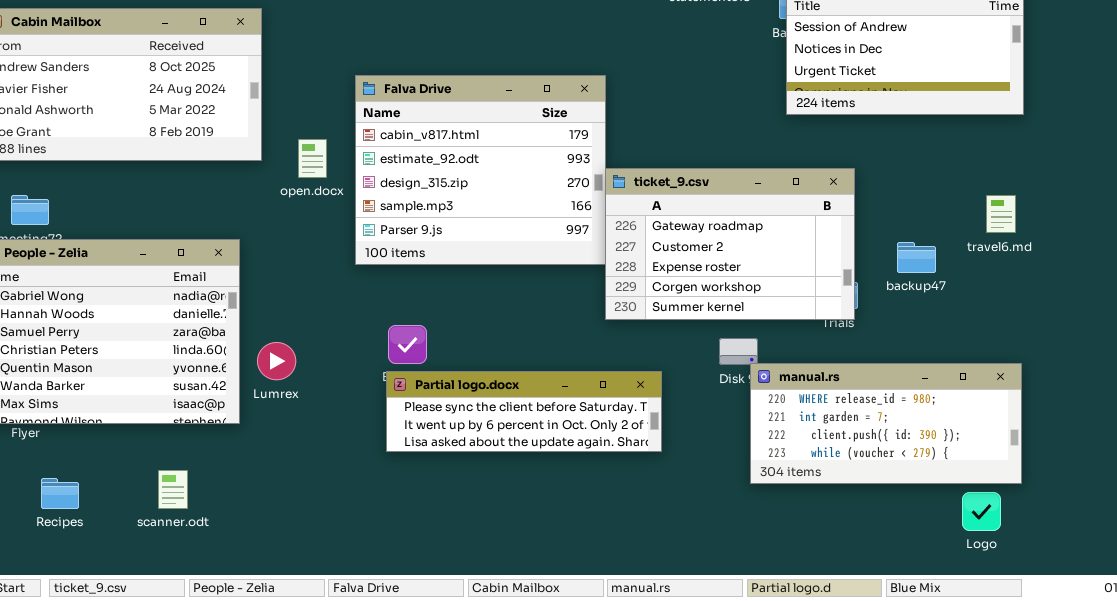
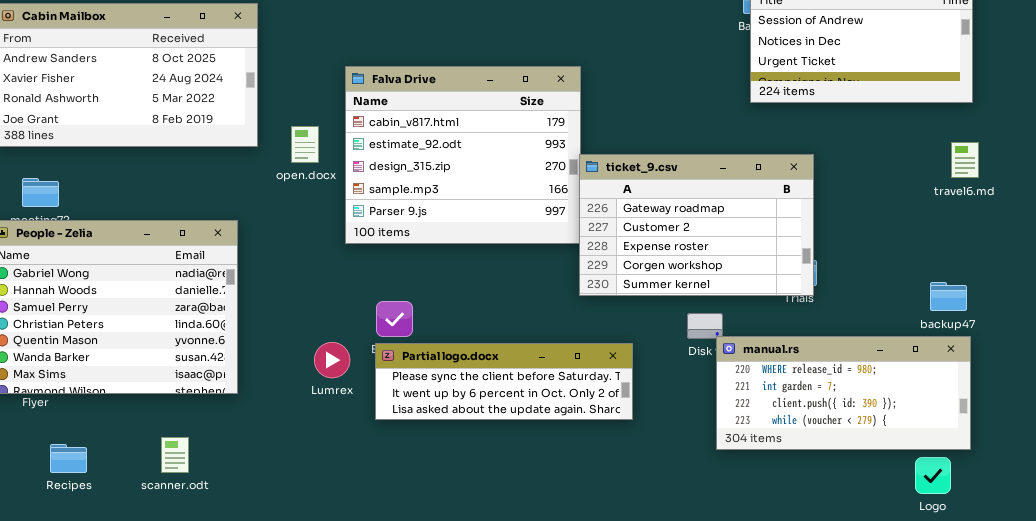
travel6.md: [986,195,1016,233] -> [951,142,979,178], moved
backup47: [897,242,936,273] -> [930,282,967,311], moved
Lumrex: [257,342,296,380] -> [314,342,350,378], moved

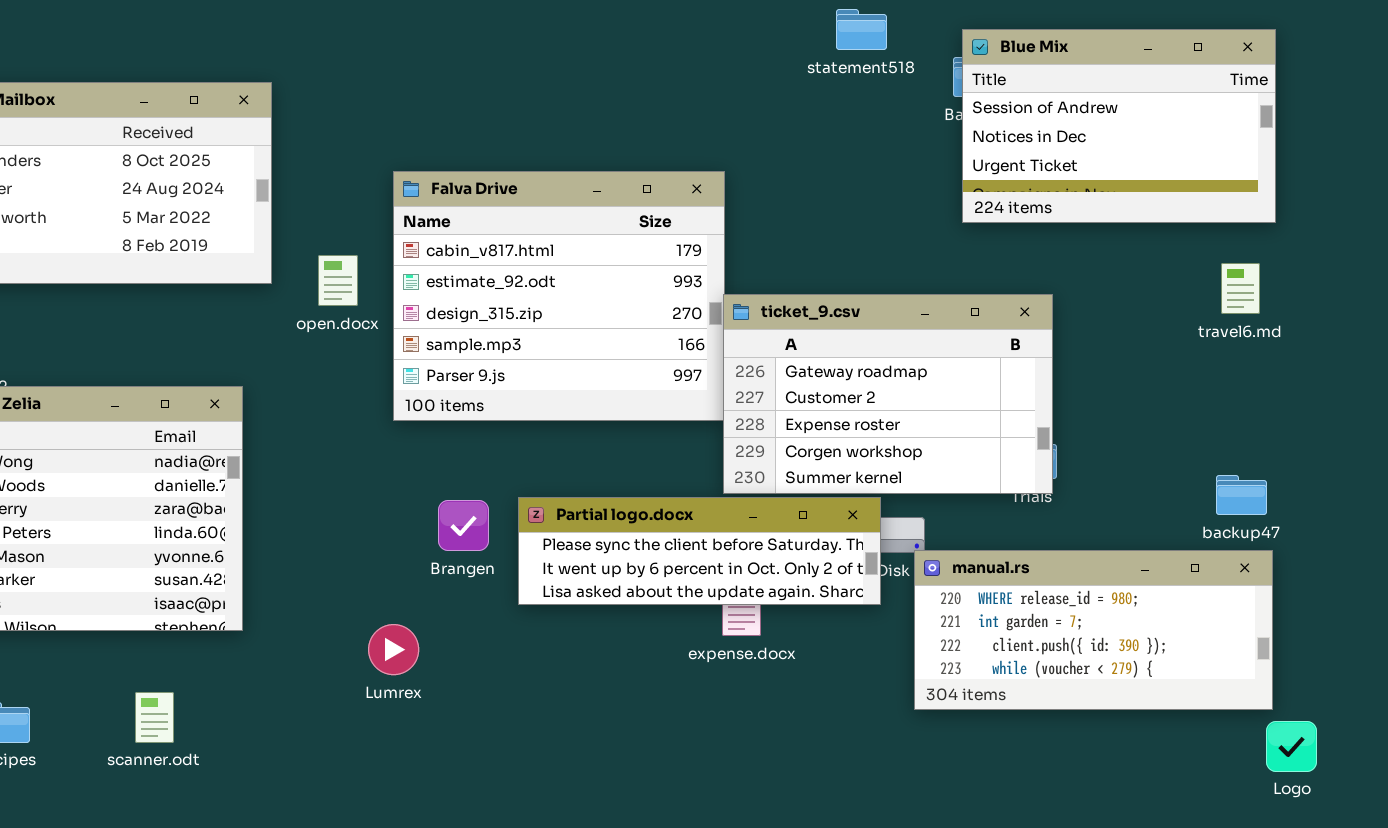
travel6.md: [951,142,979,178] -> [1221,263,1260,314], moved
Lumrex: [314,342,350,378] -> [368,624,419,675], moved
Partial logo.docx: [375,343,633,420] -> [518,497,881,605], moved
Logo: [915,457,951,494] -> [1266,721,1317,772], moved

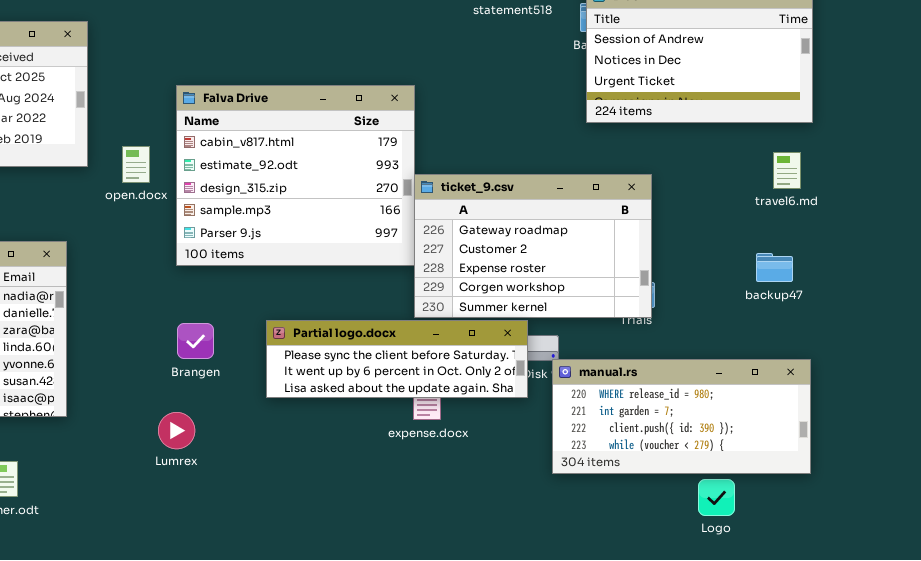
backup47: [1216,475,1267,515] -> [756,253,793,282], moved
Brangen: [438,500,489,551] -> [177,323,214,359], moved
Logo: [1266,721,1317,772] -> [698,479,735,516], moved

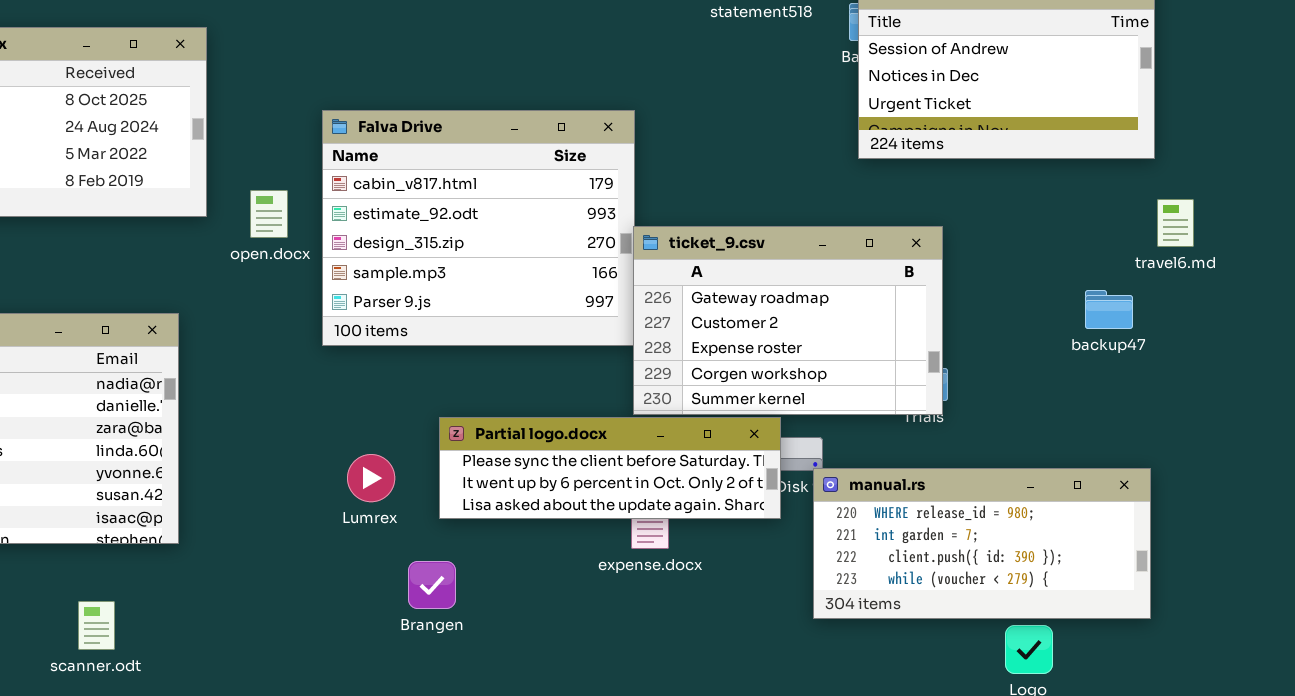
travel6.md: [773,152,801,189] -> [1157,199,1194,247], moved
backup47: [756,253,793,282] -> [1085,290,1133,329], moved
Brangen: [177,323,214,359] -> [408,561,456,609], moved
Lumrex: [158,412,195,449] -> [347,454,395,502], moved

